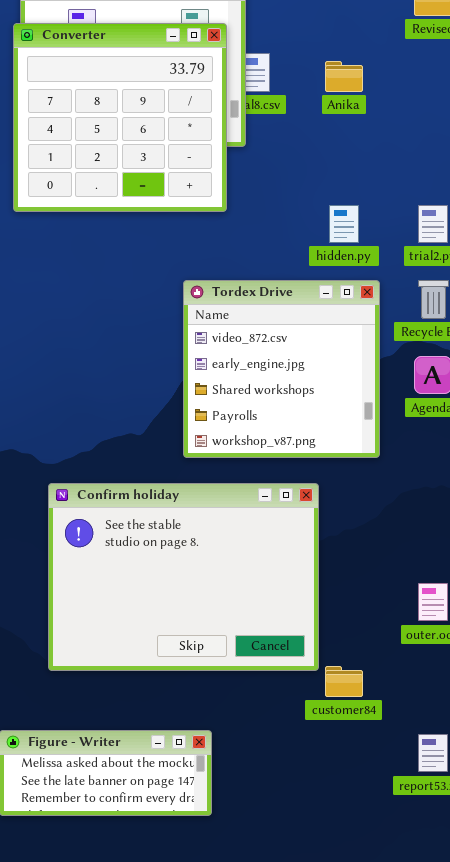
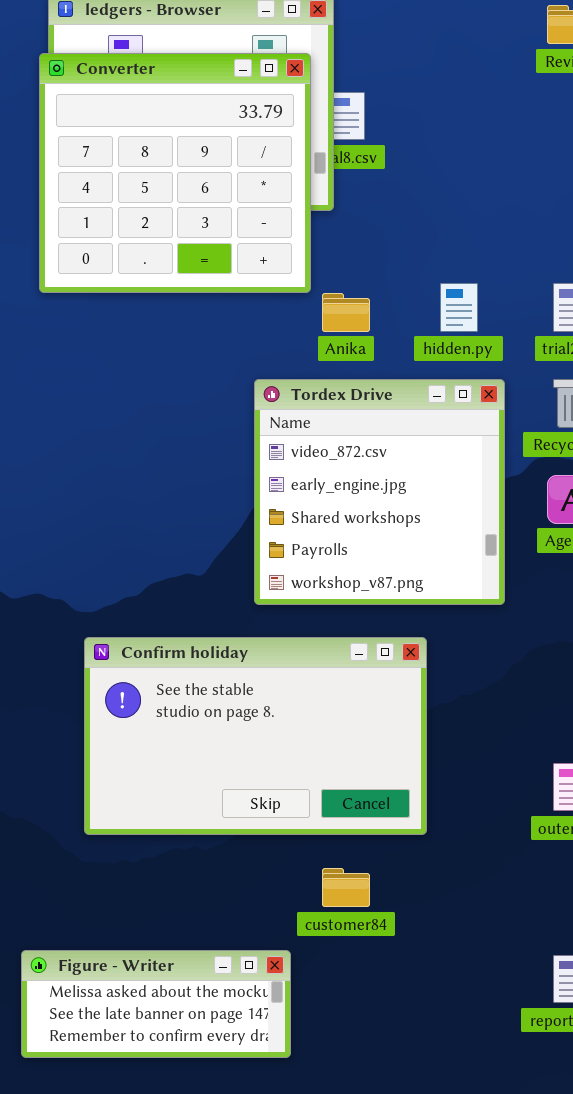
Anika: [325,61,363,92] -> [322,293,370,332], moved
Confirm holiday: [48,483,319,671] -> [84,637,427,835], resized
customer84: [325,666,363,697] -> [322,868,370,907], moved

